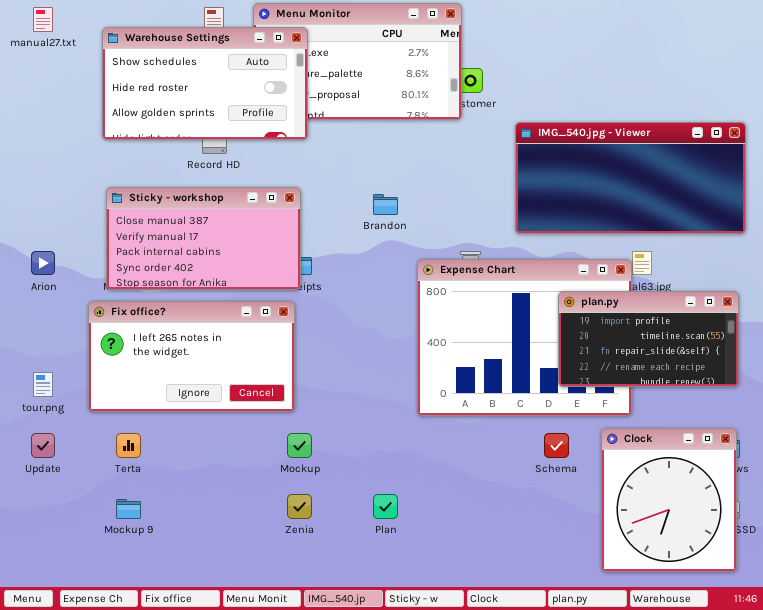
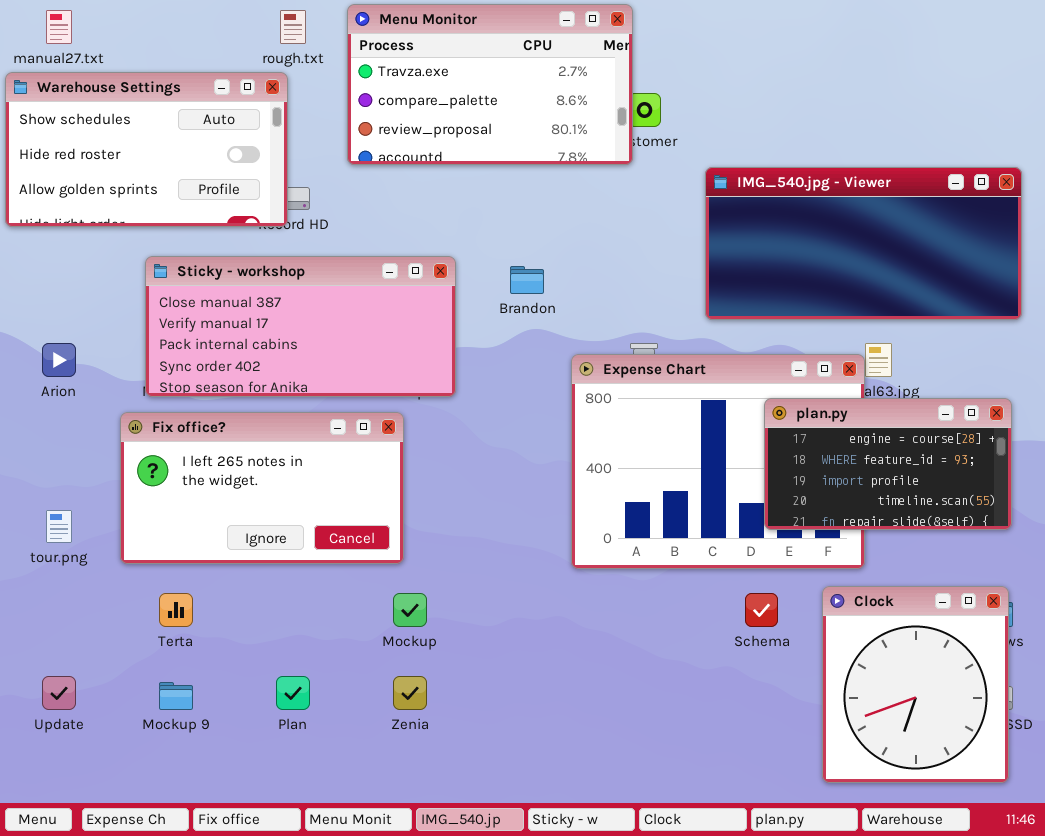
Warehouse Settings: [102,27,308,140] -> [5,72,288,227], moved
Sticky - workshop: [106,187,301,290] -> [145,256,456,397], resized
plan.py: [558,291,739,387] -> [764,398,1012,530], scrolled up 2 rows
Update: [31,433,55,458] -> [42,676,76,710], moved
Plan: [373,494,398,519] -> [276,676,310,710], moved

